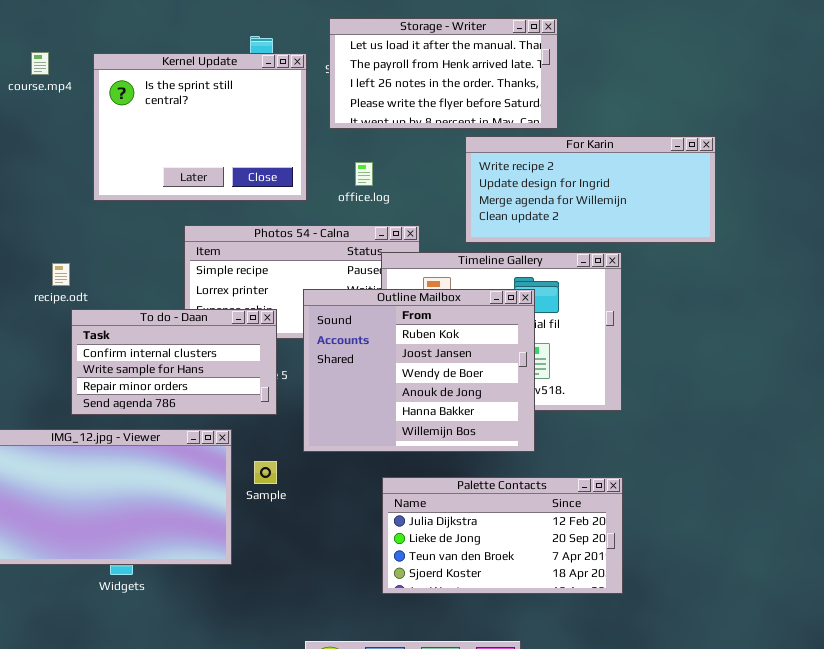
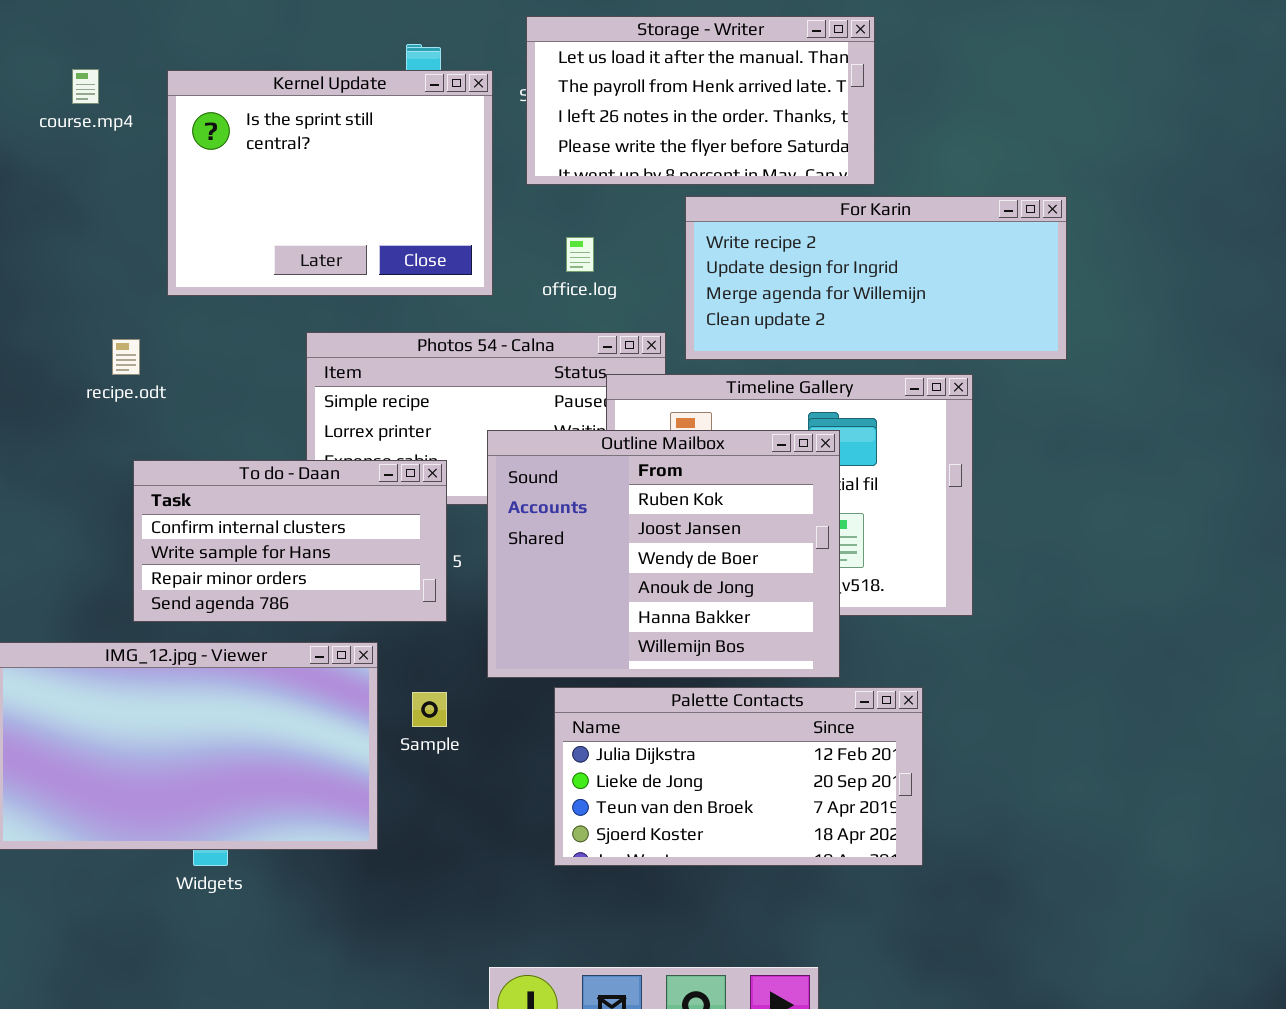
For Karin: [465,136,716,243] -> [685,196,1067,360], moved
recipe.odt: [52,263,70,286] -> [112,339,140,375], moved
Palette Contacts: [382,477,623,594] -> [554,687,923,866], moved

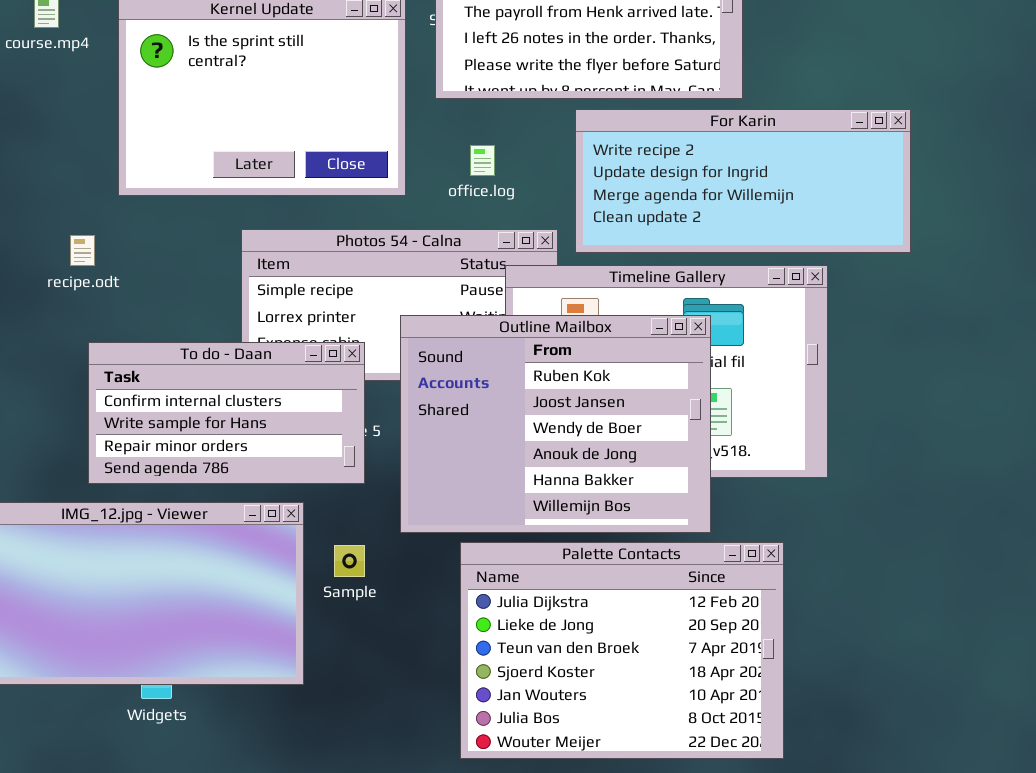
Palette Contacts: [554,687,923,866] -> [460,542,784,759], resized

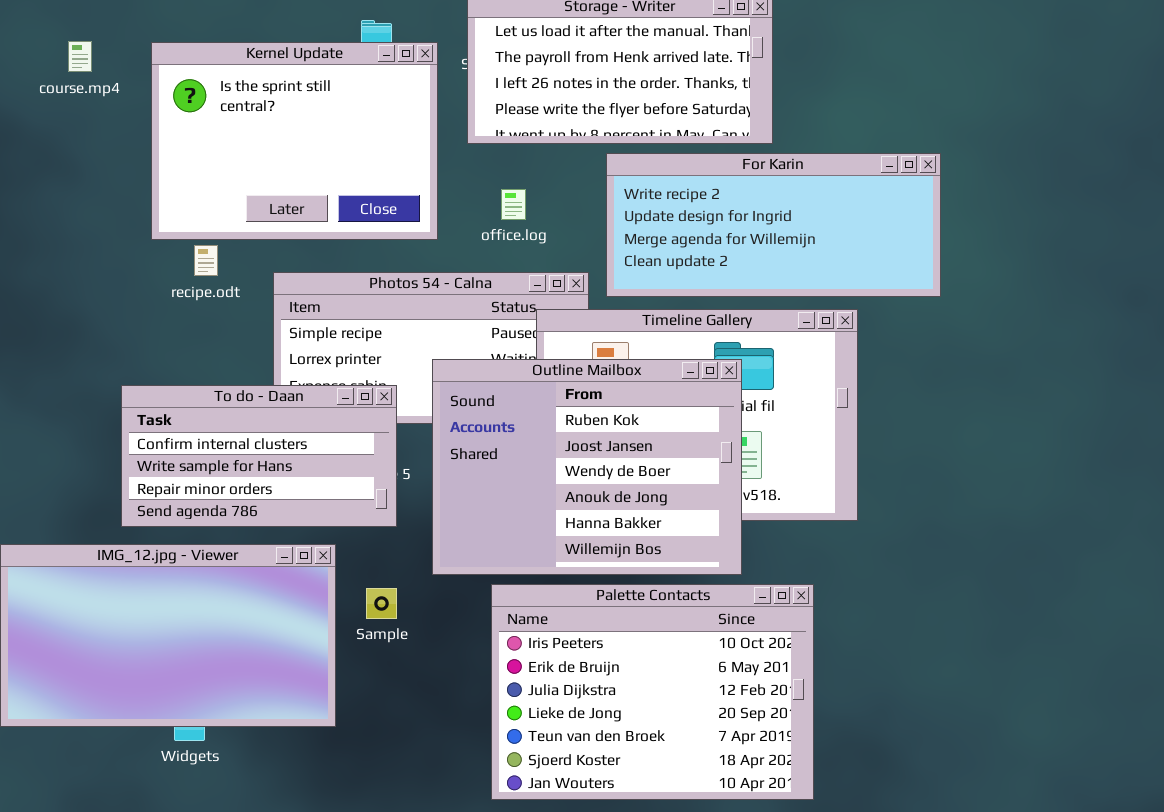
recipe.odt: [70,235,95,266] -> [194,245,218,276], moved
Palette Contacts: [460,542,784,759] -> [491,584,814,800], scrolled up 2 rows

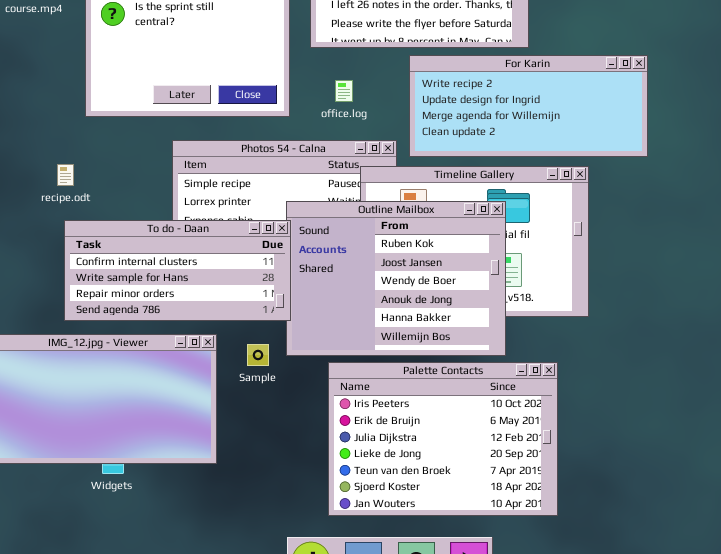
recipe.odt: [194,245,218,276] -> [57,164,74,186], moved
To do - Daan: [121,385,397,527] -> [64,220,291,321], resized
Sample: [366,588,397,619] -> [247,344,269,366], moved

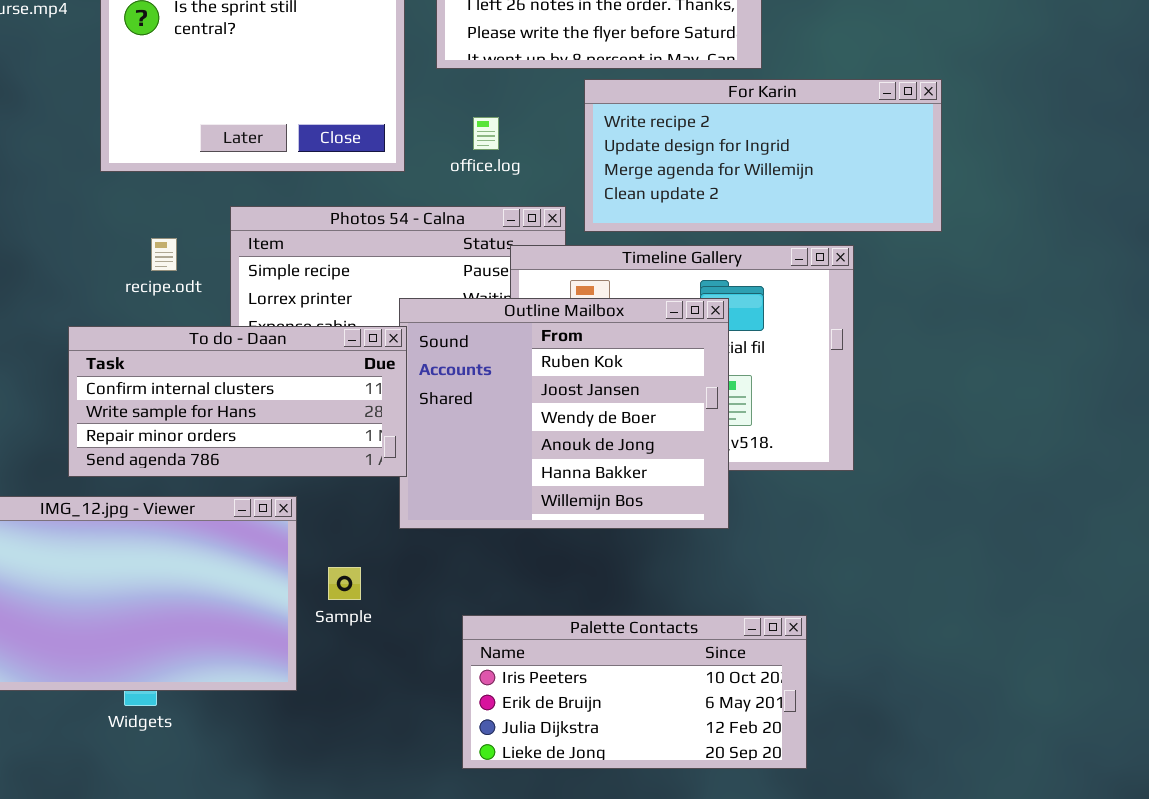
recipe.odt: [57,164,74,186] -> [151,238,177,271], moved
Sample: [247,344,269,366] -> [328,567,361,600], moved
Palette Contacts: [328,362,558,516] -> [462,615,807,769], resized

